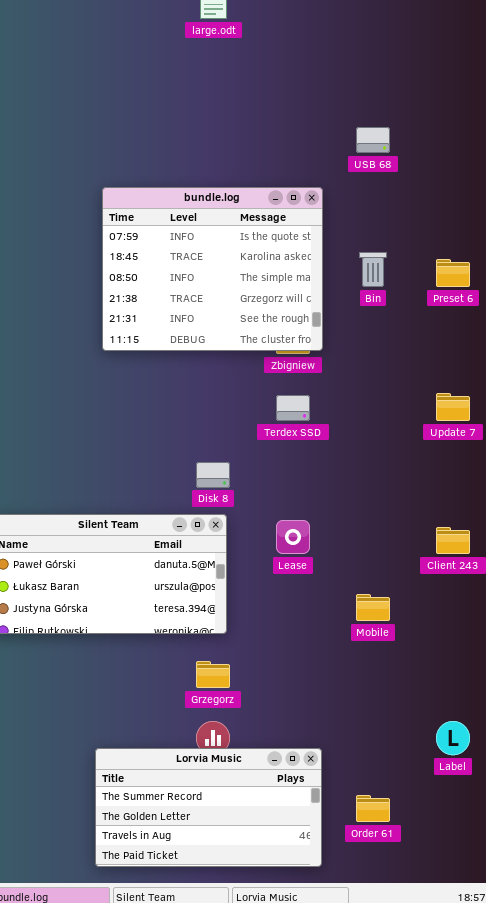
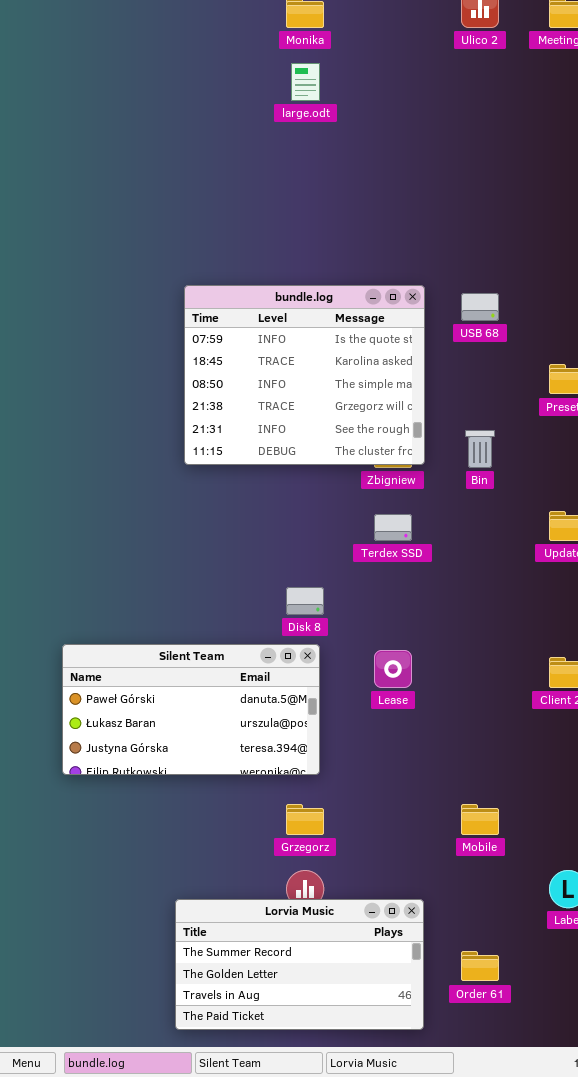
USB 68: [356,127,390,153] -> [461,293,499,321], moved
Bin: [359,252,387,287] -> [465,430,495,468], moved
Mobile: [356,594,390,621] -> [461,804,499,835], moved

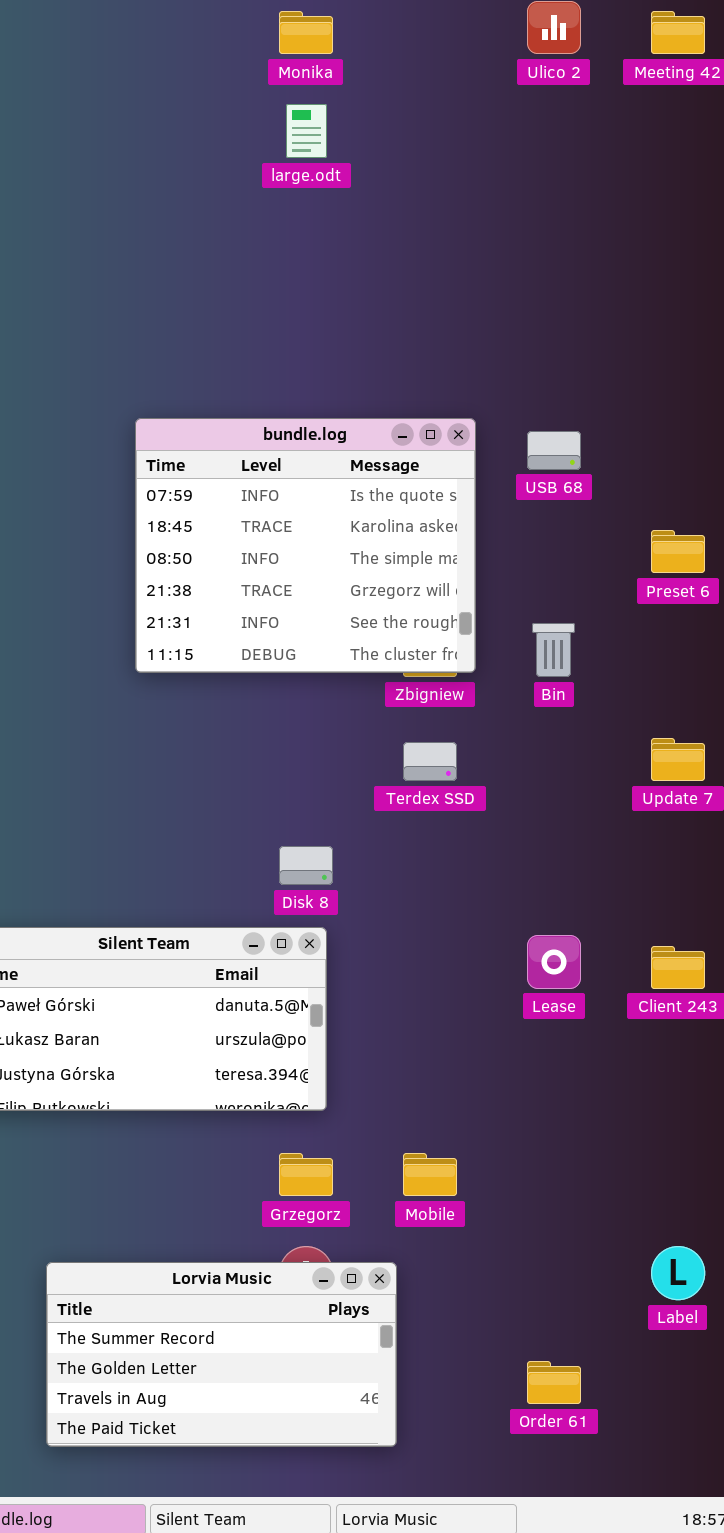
Lease: [374,650,412,688] -> [527,935,581,989], moved
Mobile: [461,804,499,835] -> [403,1153,457,1196], moved
Lorvia Music: [175,899,424,1030] -> [46,1262,397,1447], moved

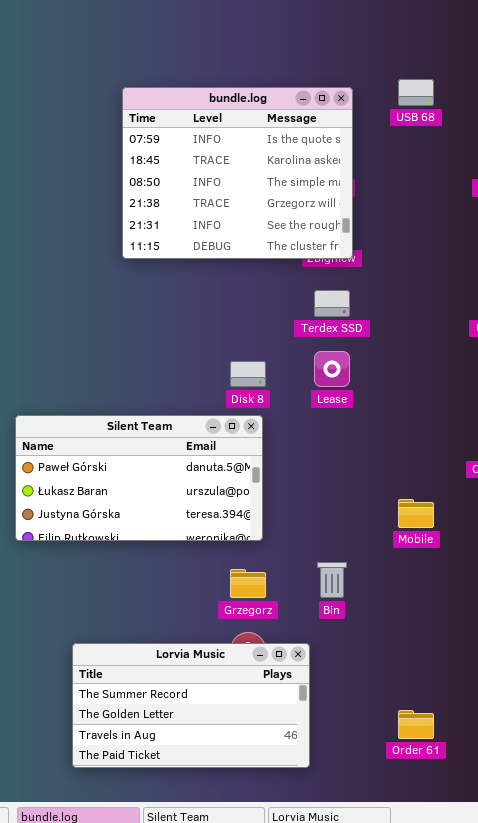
bundle.log: [135,418,476,673] -> [122,87,353,259], moved
Bin: [532,623,575,677] -> [317,562,347,598], moved
Lease: [527,935,581,989] -> [314,351,350,387], moved
Mobile: [403,1153,457,1196] -> [398,499,434,528], moved

